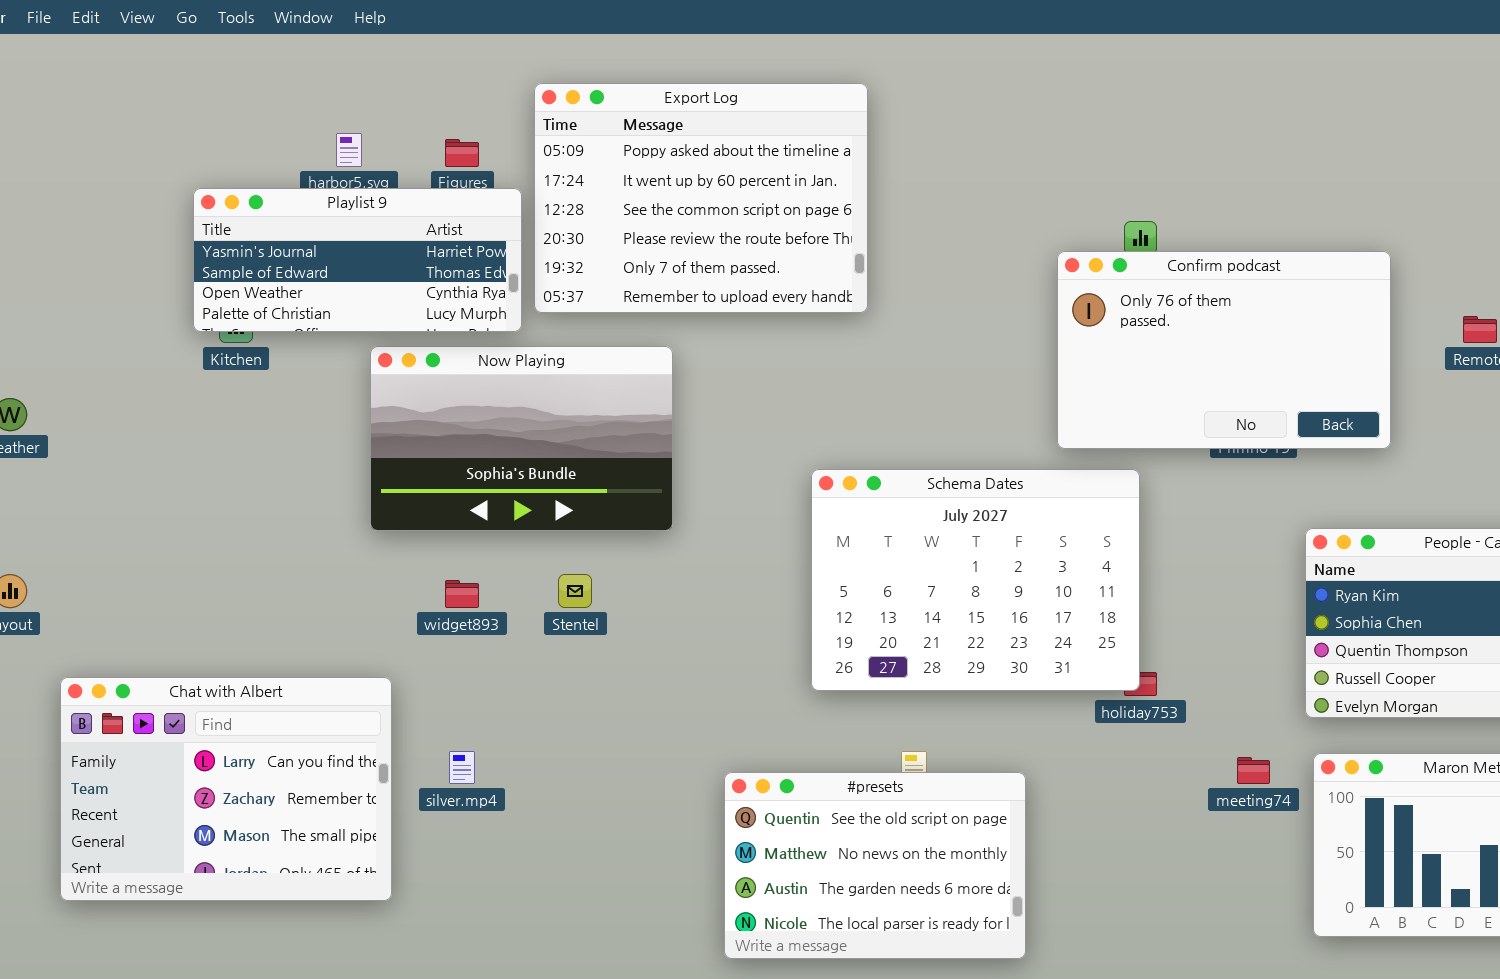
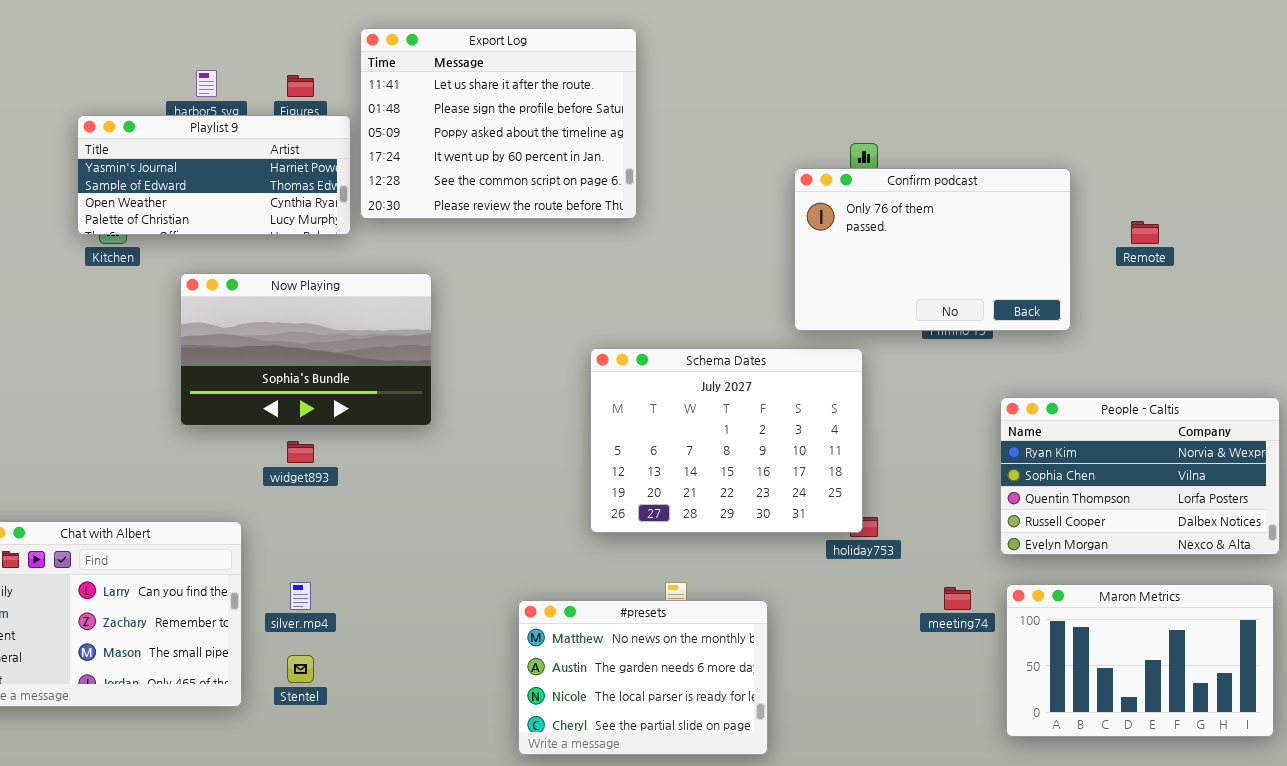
Export Log: [534,83,868,313] -> [360,28,637,219], scrolled up 2 rows
Now Playing: [370,346,673,531] -> [180,273,432,426], moved
Stentel: [558,574,592,608] -> [287,655,314,683], moved
#presets: [724,772,1026,959] -> [518,600,768,755], scrolled down 1 row

